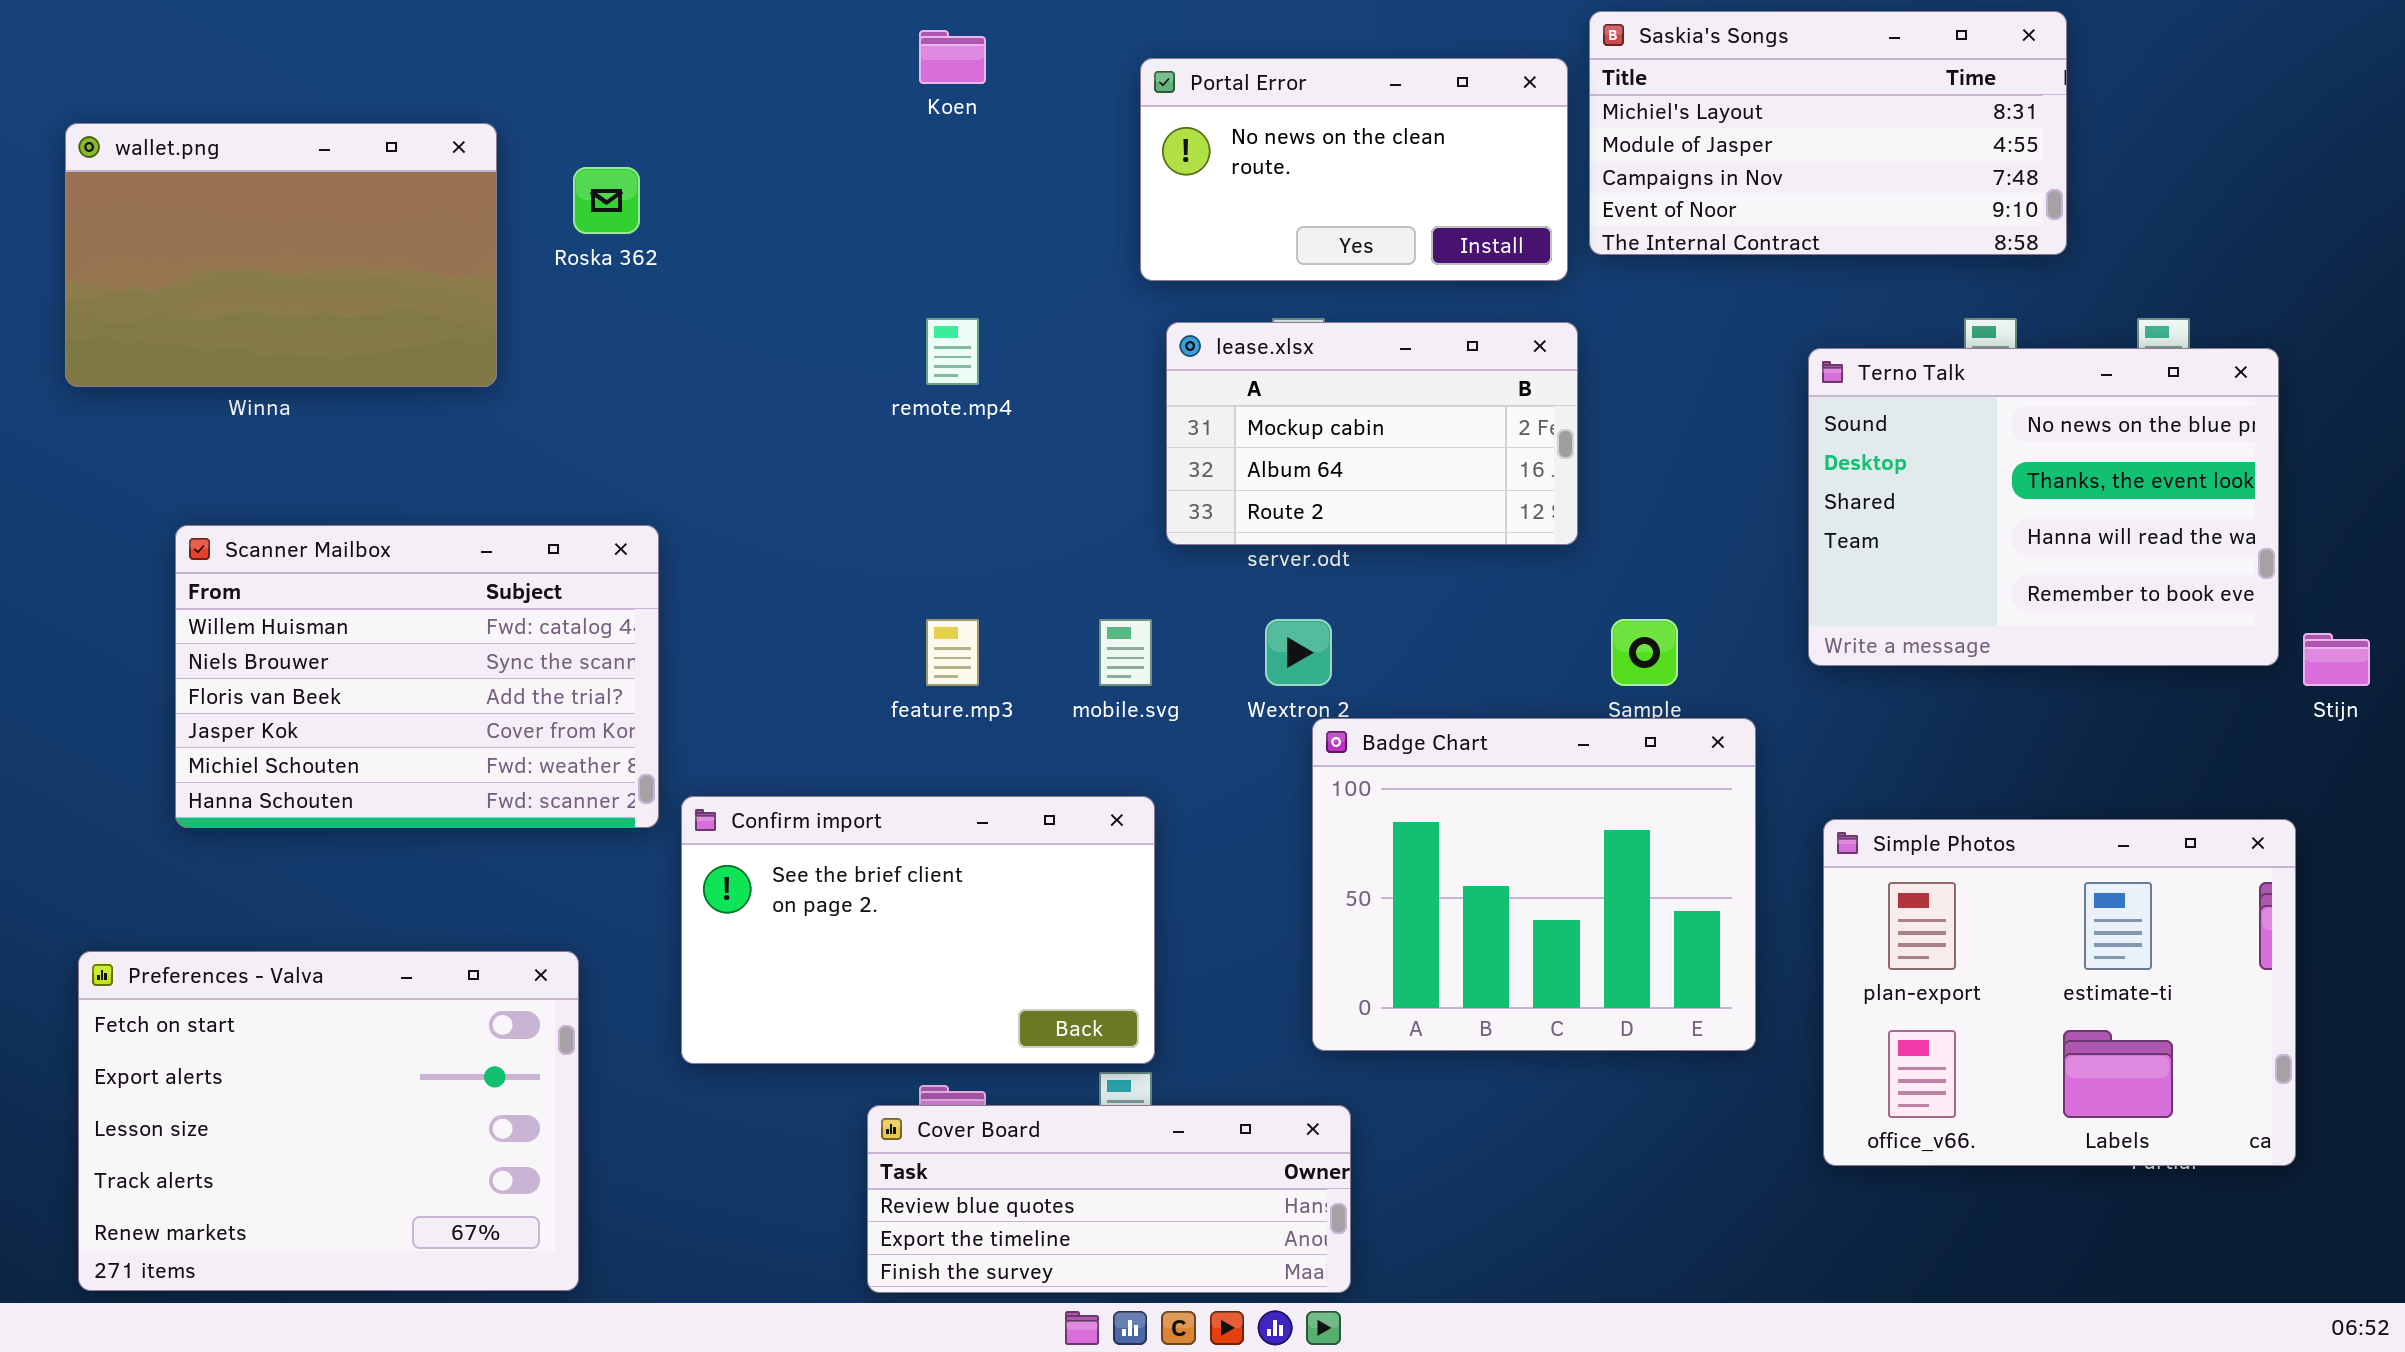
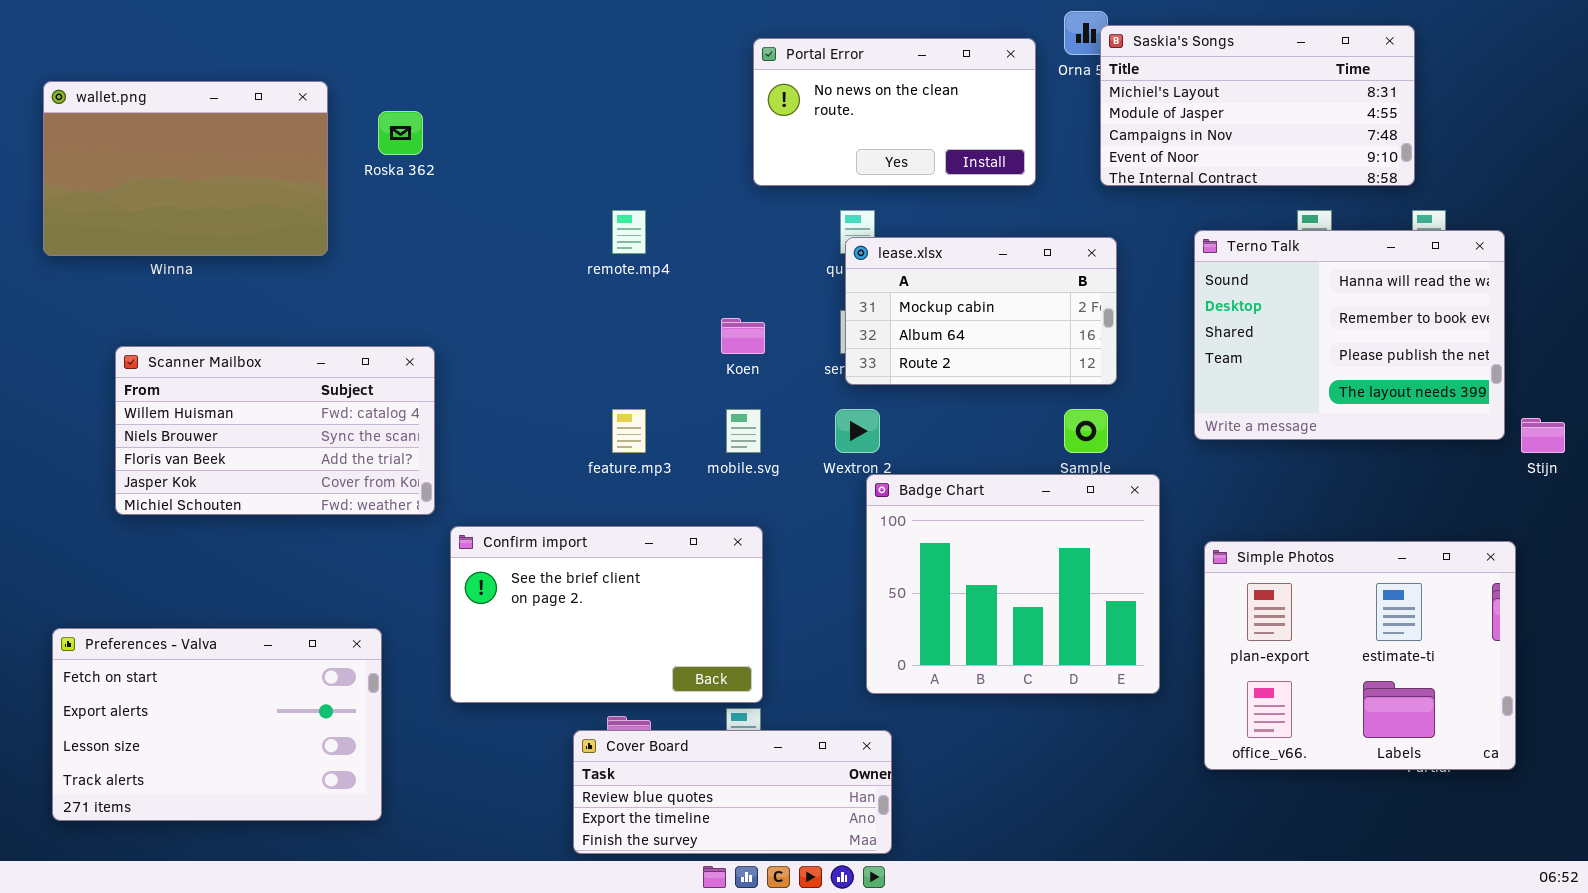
Saskia's Songs: [1589,11,2067,255] -> [1100,25,1415,186], moved
Koen: [919,30,986,84] -> [721,318,765,354], moved
lease.xlsx: [1166,322,1578,545] -> [845,237,1117,385], moved
Terno Talk: [1808,348,2279,666] -> [1194,230,1505,440], scrolled down 2 rows
Scanner Mailbox: [175,525,659,828] -> [115,346,435,515], resized
Preferences - Valva: [78,951,579,1291] -> [52,628,382,821], resized

